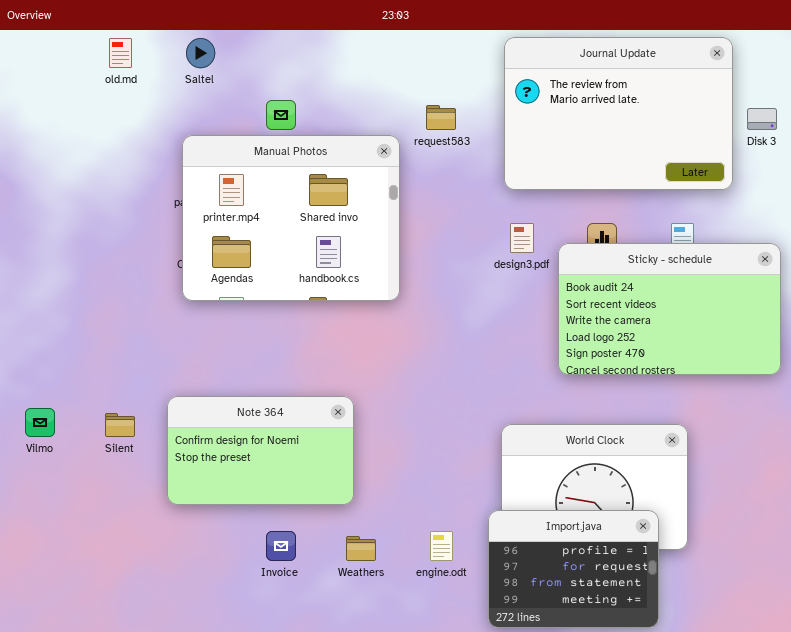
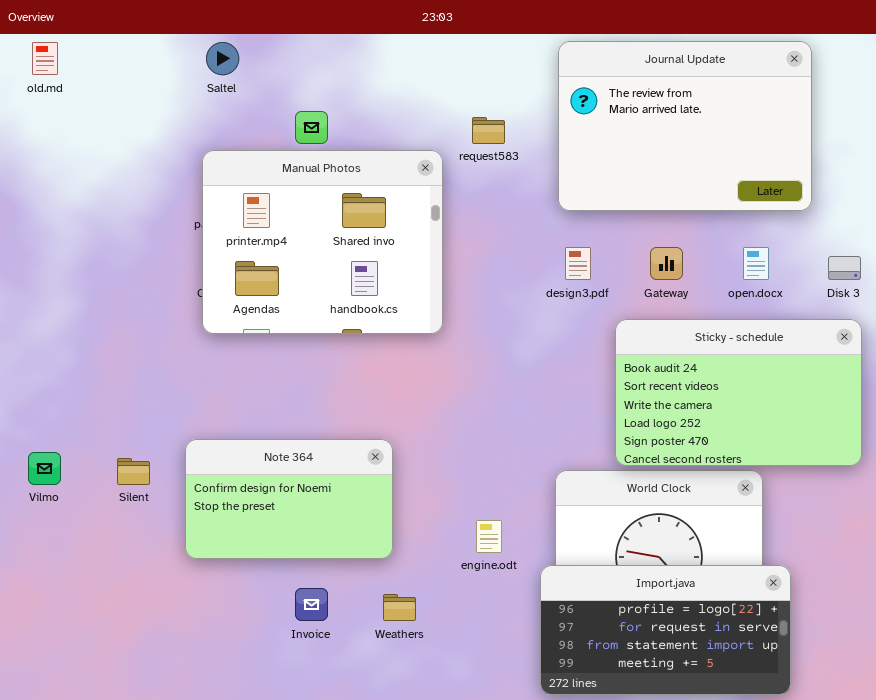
old.md: [109,38,132,68] -> [32,42,58,75], moved
Disk 3: [747,108,777,130] -> [828,256,861,280], moved
Sticky - schedule: [558,243,781,375] -> [615,319,862,466], moved
Import.java: [488,510,659,628] -> [540,565,791,695], resized
engine.odt: [430,531,453,561] -> [476,520,502,553], moved

